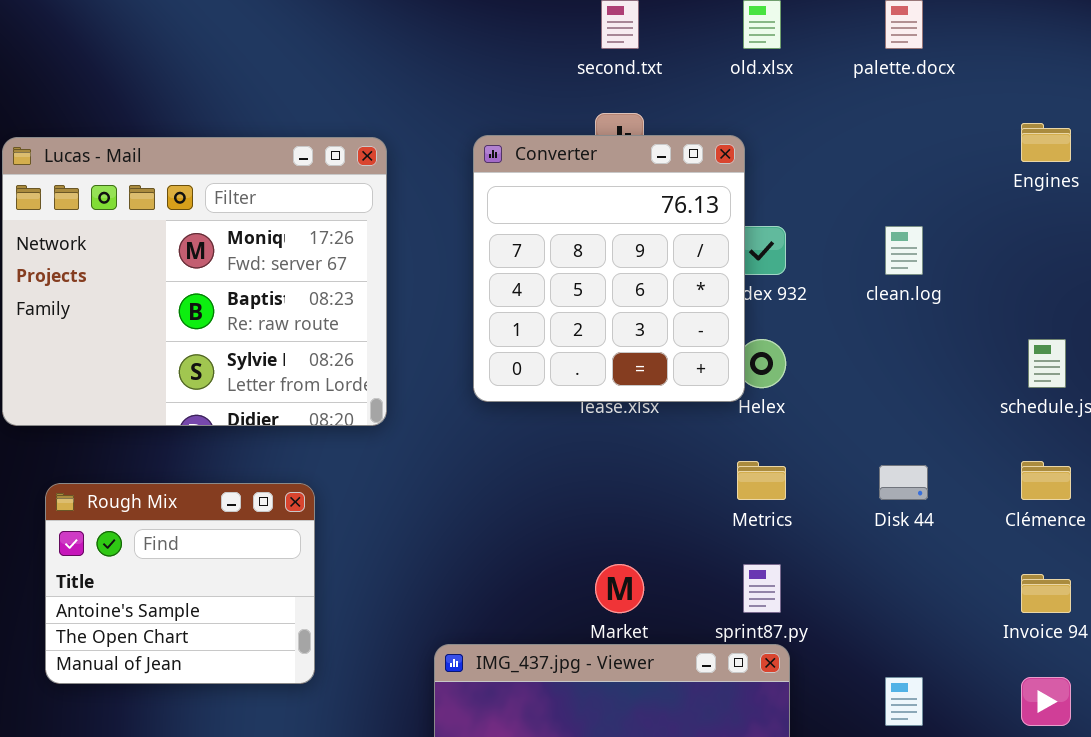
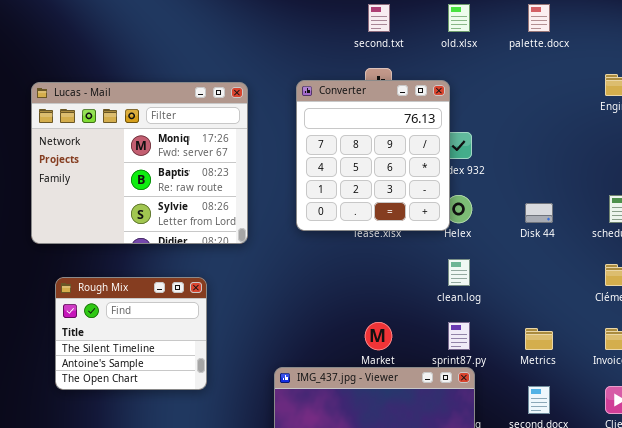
clean.log: [885,226,923,275] -> [448,259,470,286], moved
Metrics: [737,461,786,500] -> [525,328,553,350], moved
Disk 44: [879,465,928,500] -> [525,203,553,223], moved
Rough Mix: [45,483,315,684] -> [55,277,207,390], scrolled up 1 row

